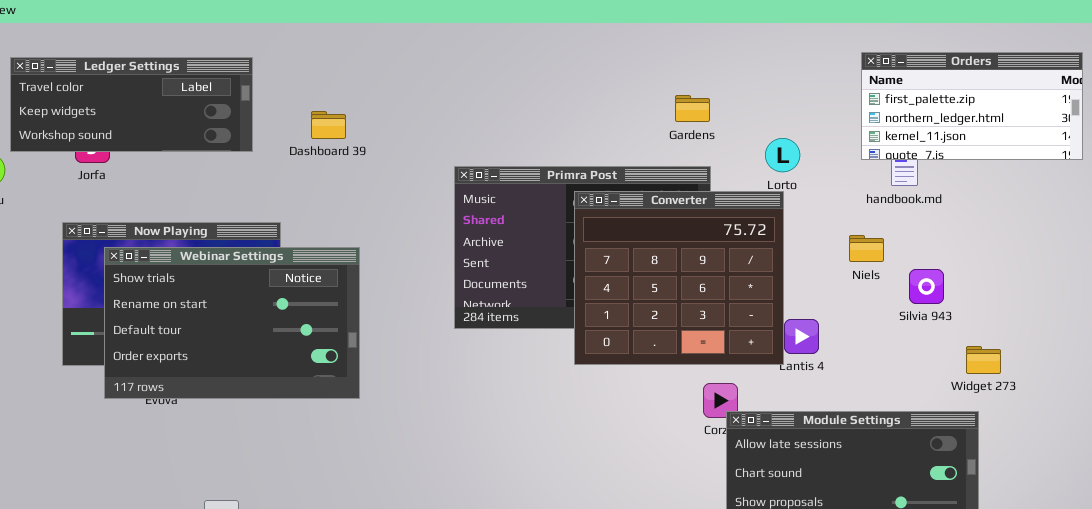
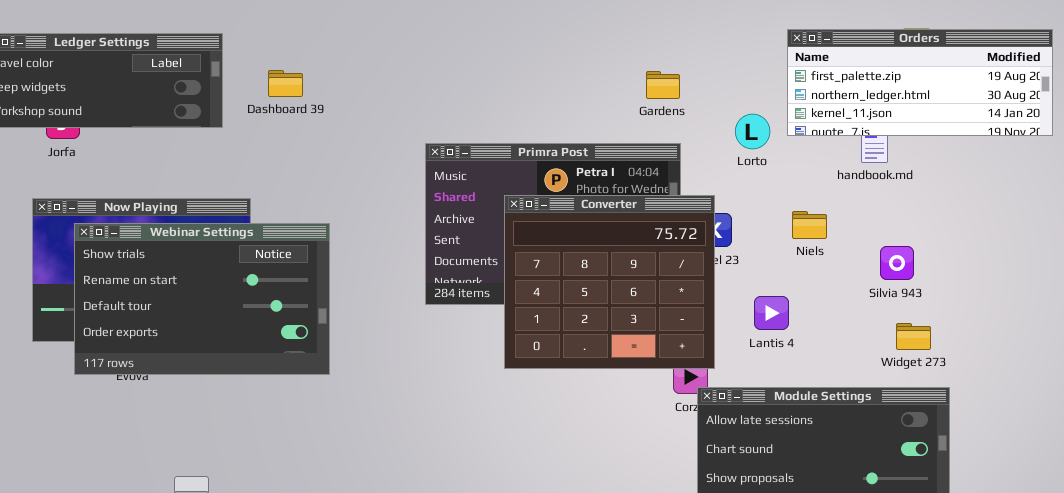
Orders: [861,52,1083,160] -> [787,29,1053,136], resized
Dashboard 39: [311,111,346,139] -> [268,70,303,97], moved
Converter: [574,191,784,365] -> [504,195,715,369], moved
Niels: [849,235,884,262] -> [792,211,827,239], moved
Widget 273: [966,346,1001,374] -> [896,323,931,350], moved

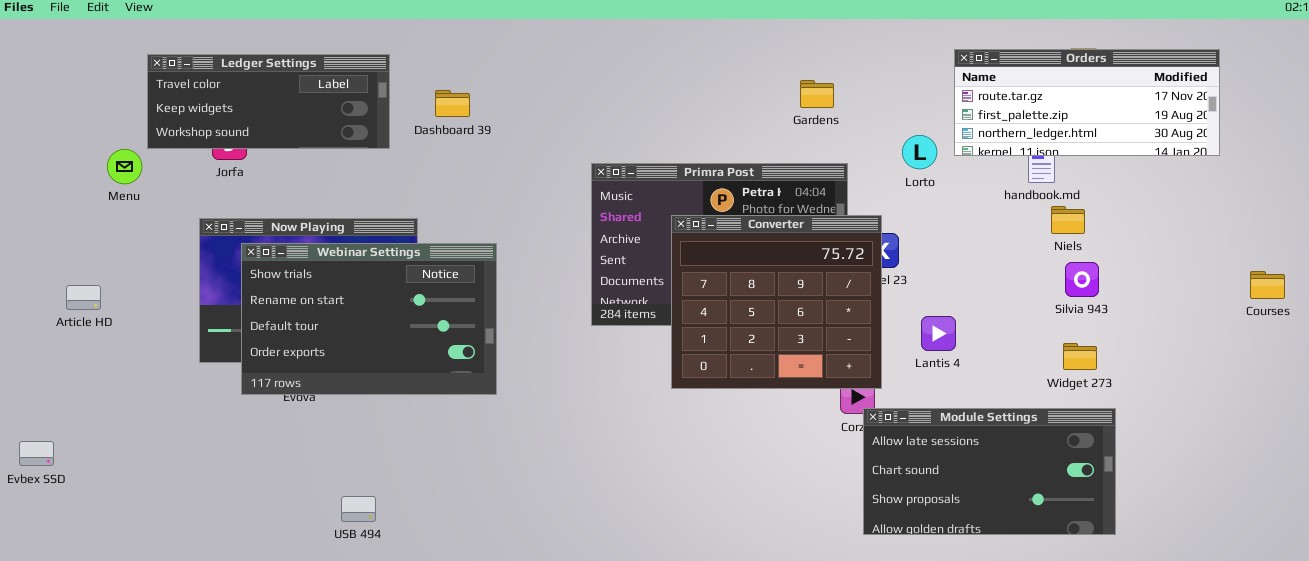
Orders: [787,29,1053,136] -> [954,49,1220,156], scrolled up 1 row
Gardens: [646,71,680,99] -> [800,80,834,108], moved
Niels: [792,211,827,239] -> [1051,206,1085,234], moved
Silvia 943: [880,246,914,280] -> [1065,262,1099,297], moved

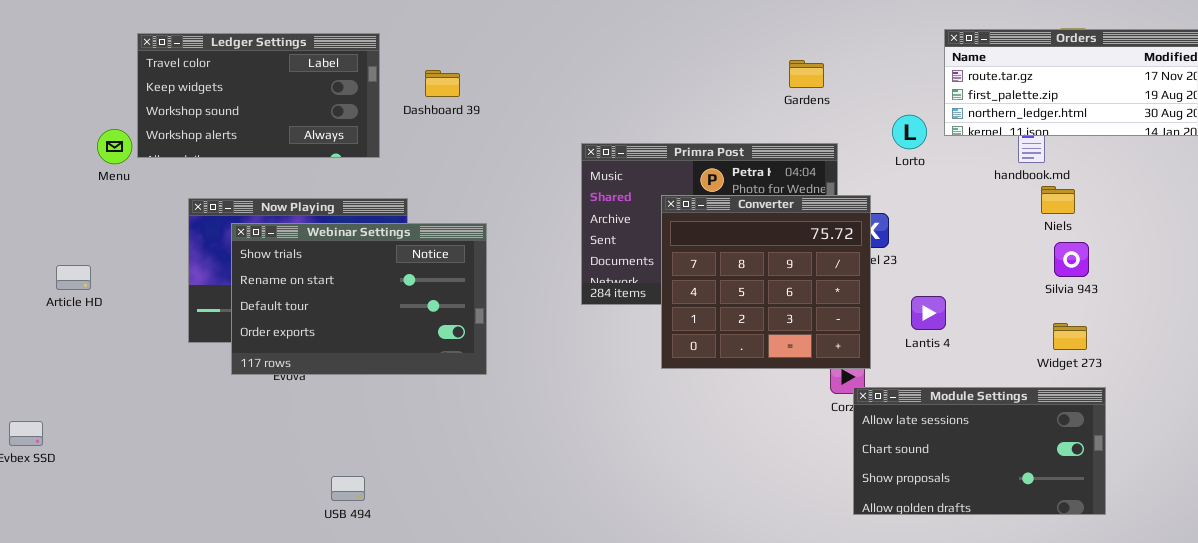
Ledger Settings: [147,54,390,149] -> [137,33,380,158], resized

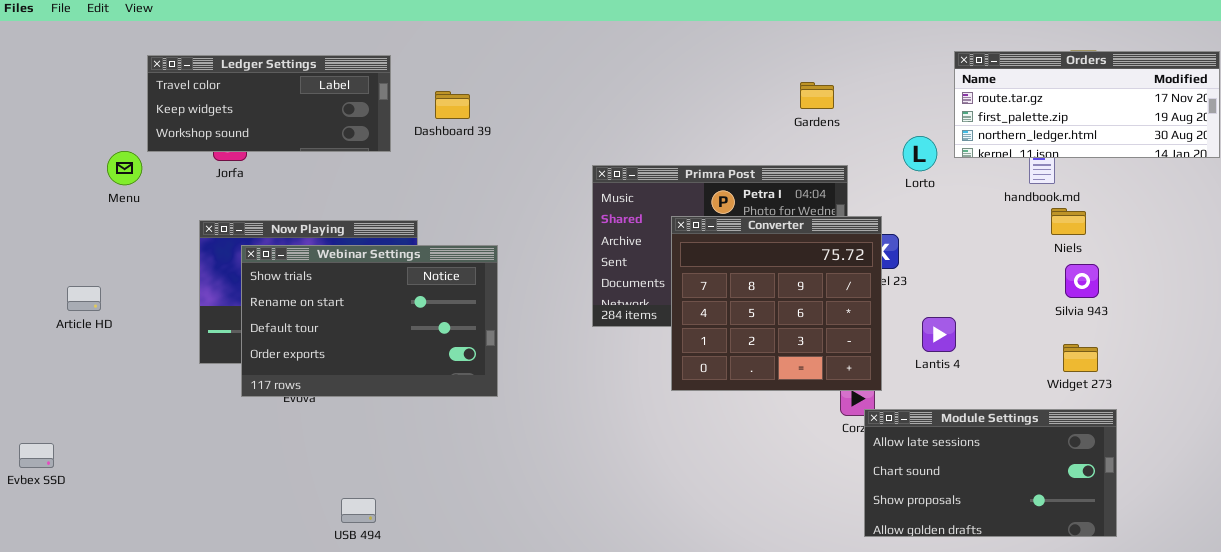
Ledger Settings: [137,33,380,158] -> [147,55,391,152], resized

